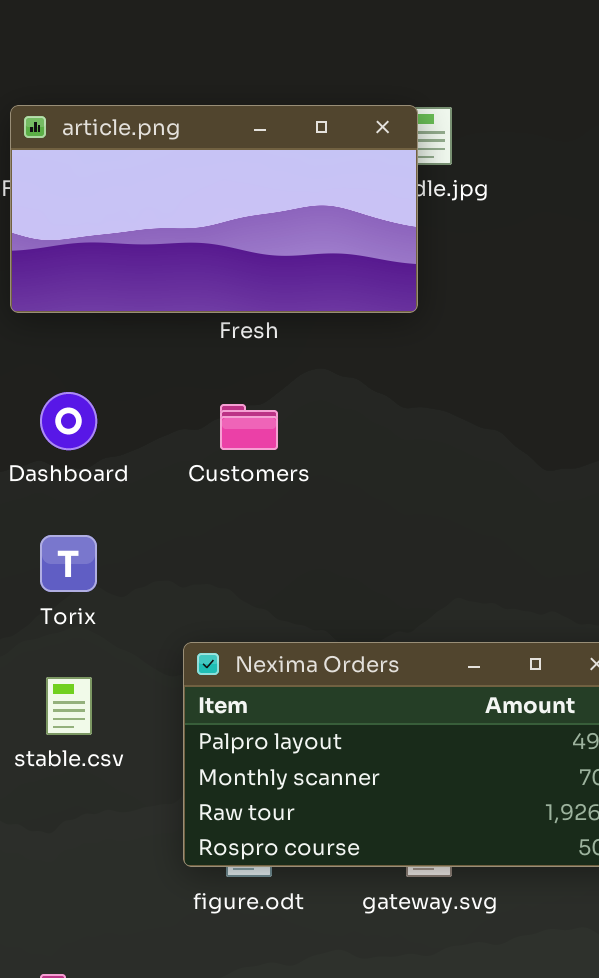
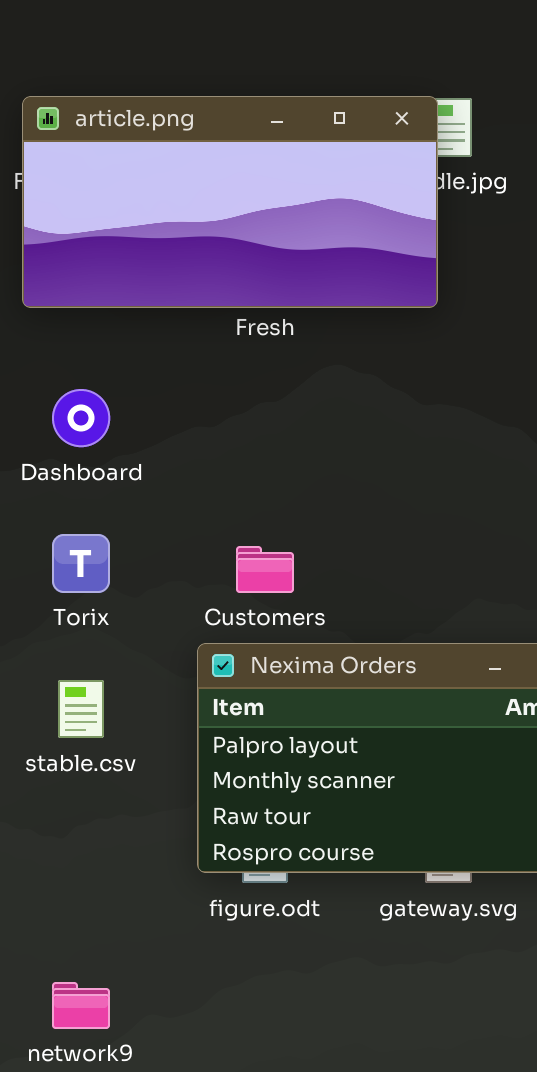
Customers: [220,404,278,450] -> [236,546,294,593], moved

